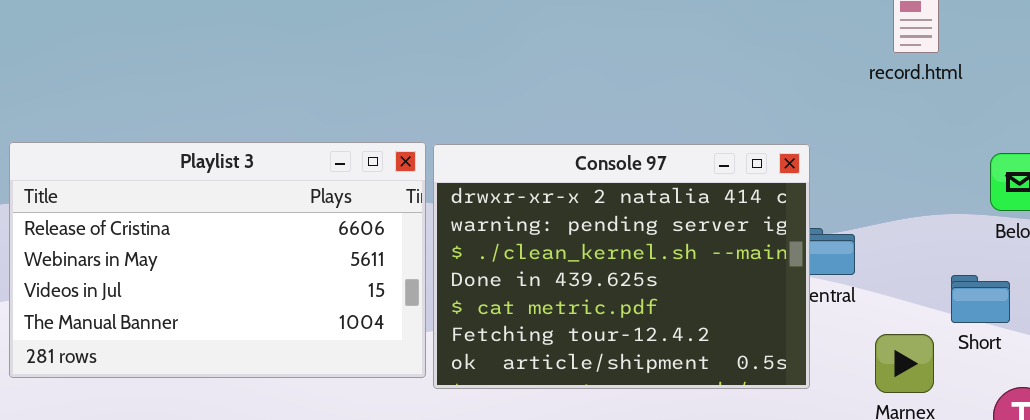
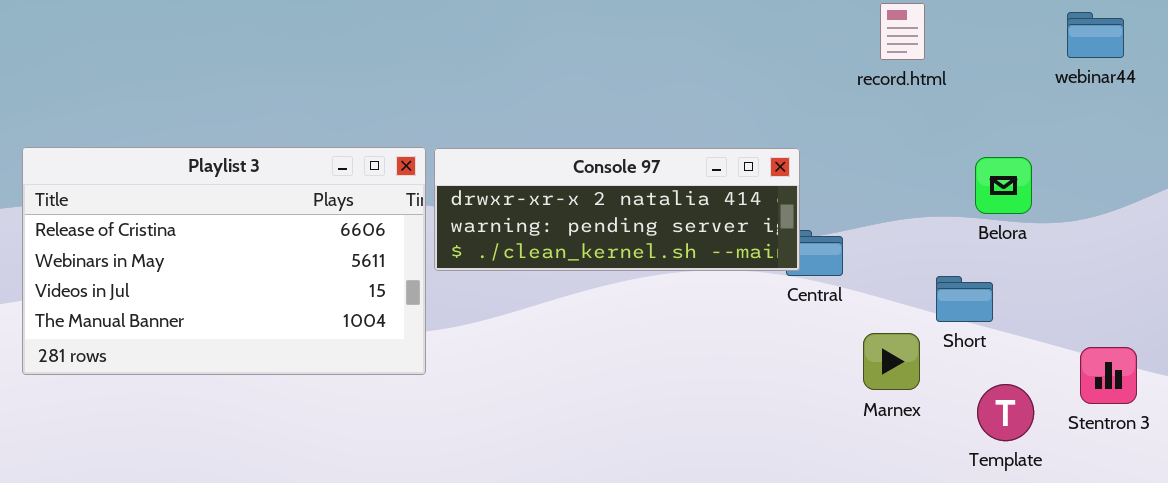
Console 97: [433,144,810,389] -> [434,148,800,271], resized

